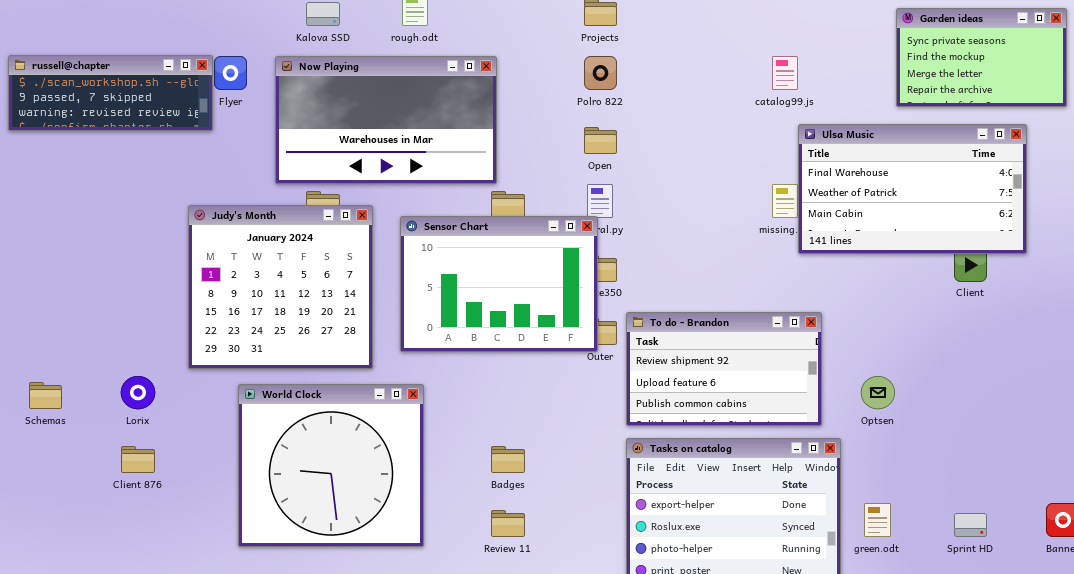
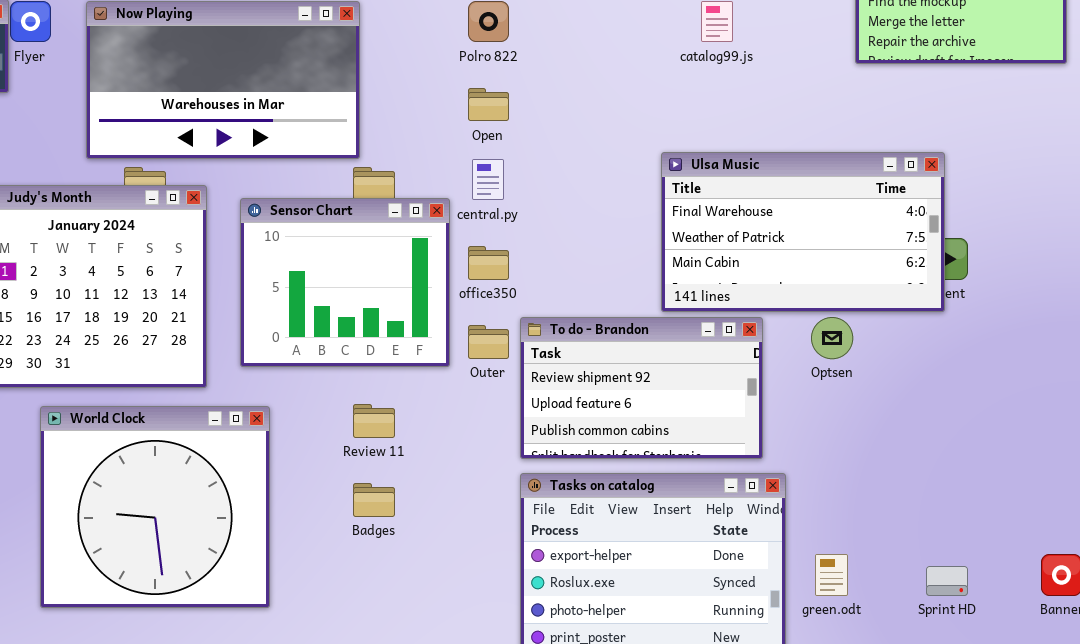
Ulsa Music: [798,124,1027,254] -> [661,152,945,312], moved
Sensor Chart: [400,216,598,352] -> [240,198,450,367], resized
Optsen: [861,376,895,409] -> [811,317,853,359], moved
Review 11: [491,510,525,537] -> [353,404,395,438], moved

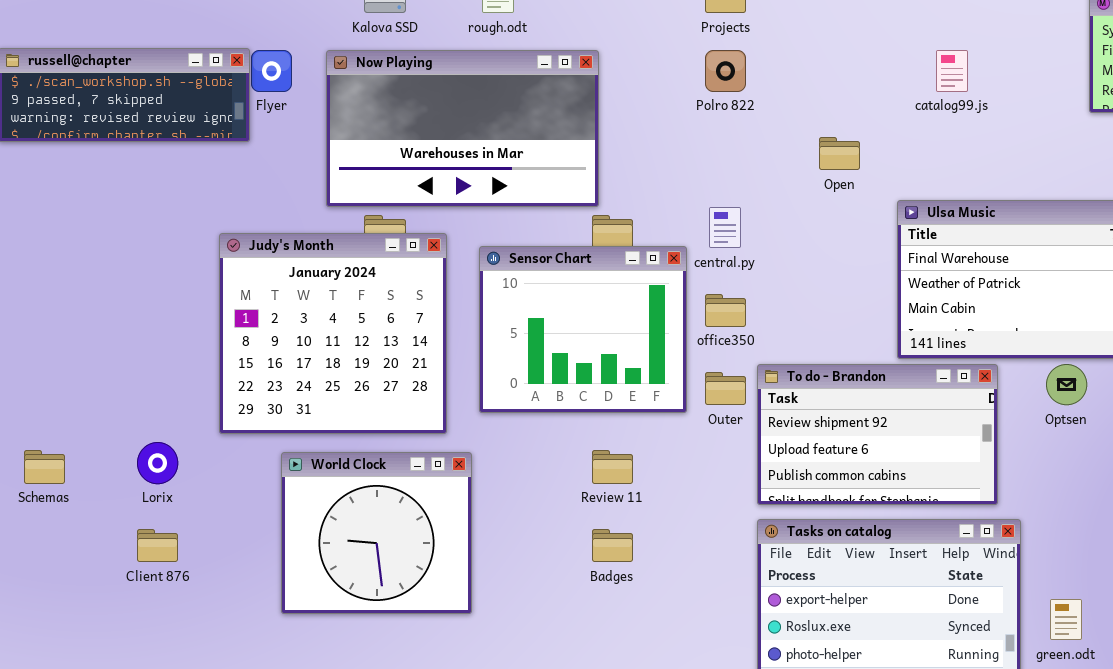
Open: [468,88,509,121] -> [819,137,860,170], moved
World Clock: [40,406,270,608] -> [281,452,472,614], resized

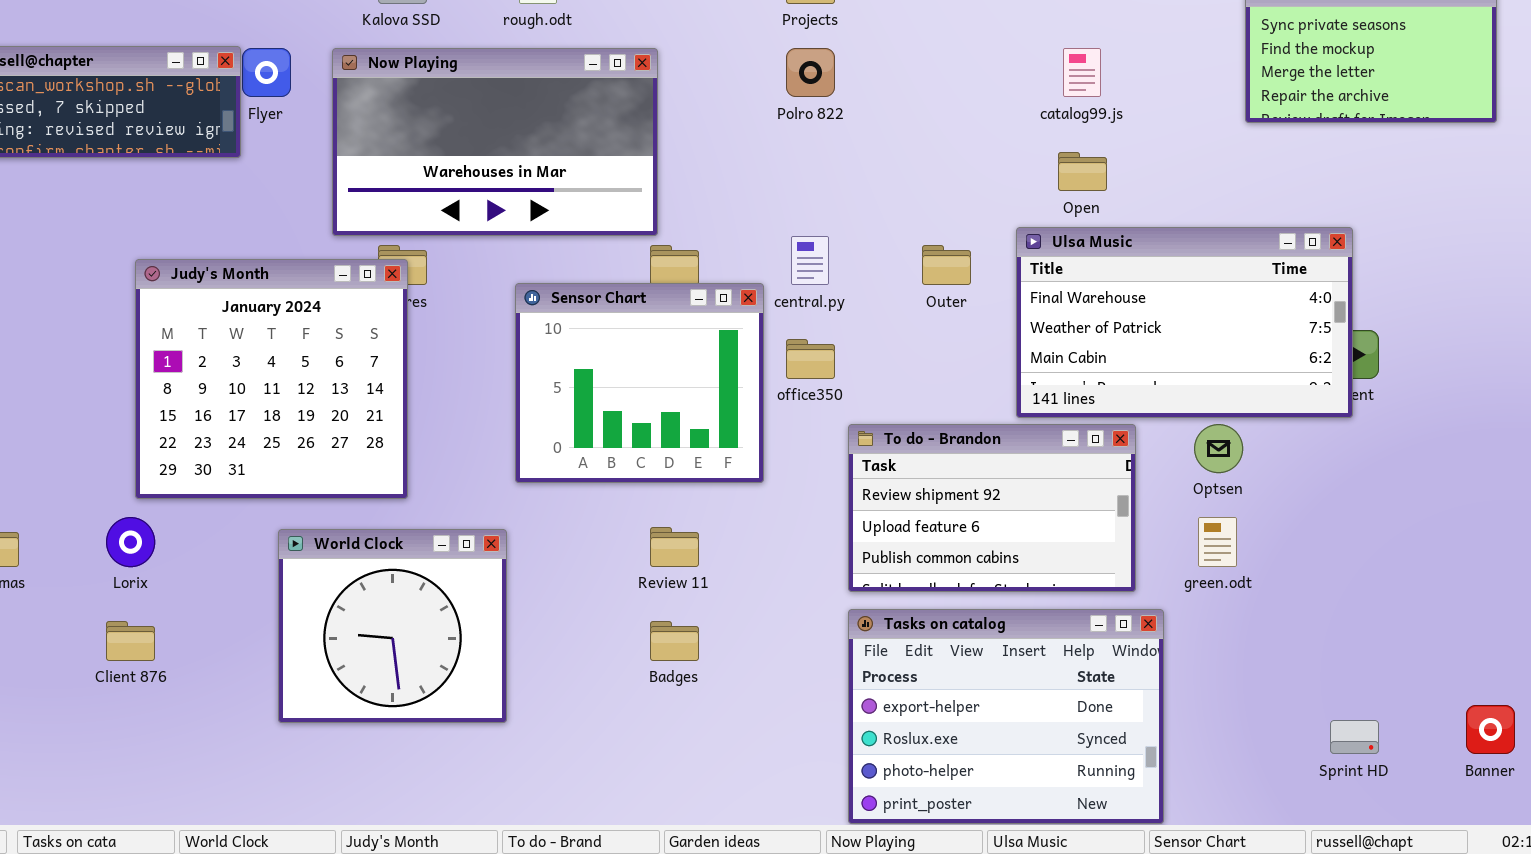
Open: [819,137,860,170] -> [1058,152,1107,191], moved
Judy's Month: [219,233,447,434] -> [135,259,408,499], moved
Outer: [705,372,746,405] -> [922,245,971,285], moved
green.odt: [1050,599,1082,640] -> [1198,517,1237,567], moved

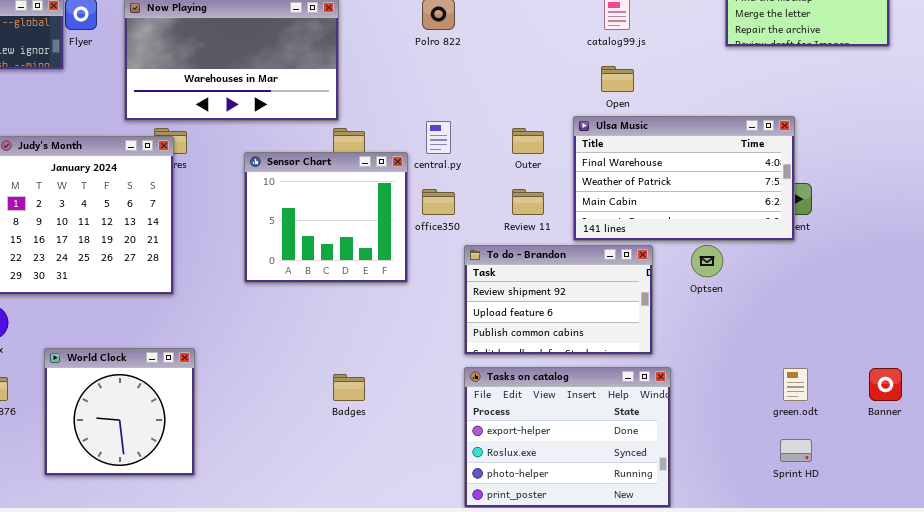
green.odt: [1198,517,1237,567] -> [783,368,808,401], moved
Review 11: [650,527,699,567] -> [512,189,544,215], moved
World Clock: [278,529,507,723] -> [44,348,195,476], moved
Banner: [1466,705,1515,754] -> [869,368,902,401], moved

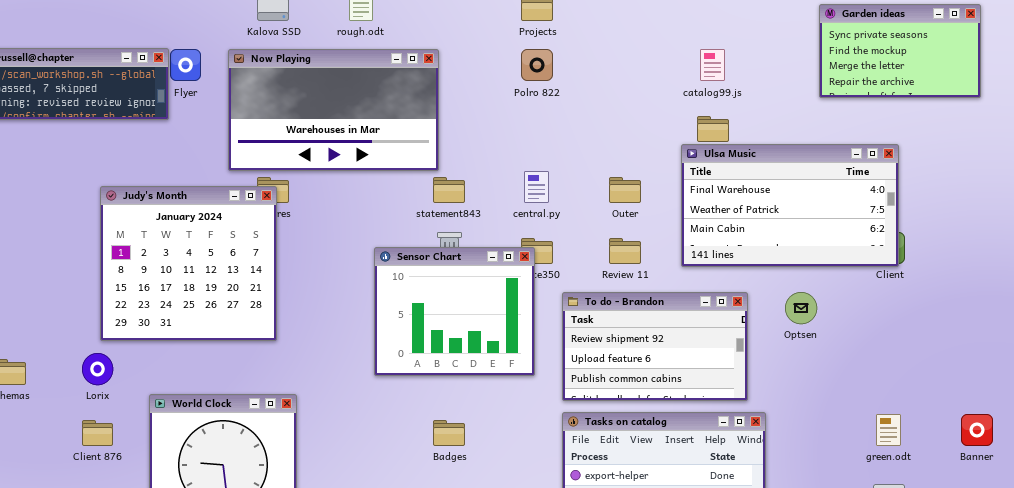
Ulsa Music: [573,116,795,241] -> [681,144,899,267], moved
Sensor Chart: [244,152,408,283] -> [374,247,535,376], moved

